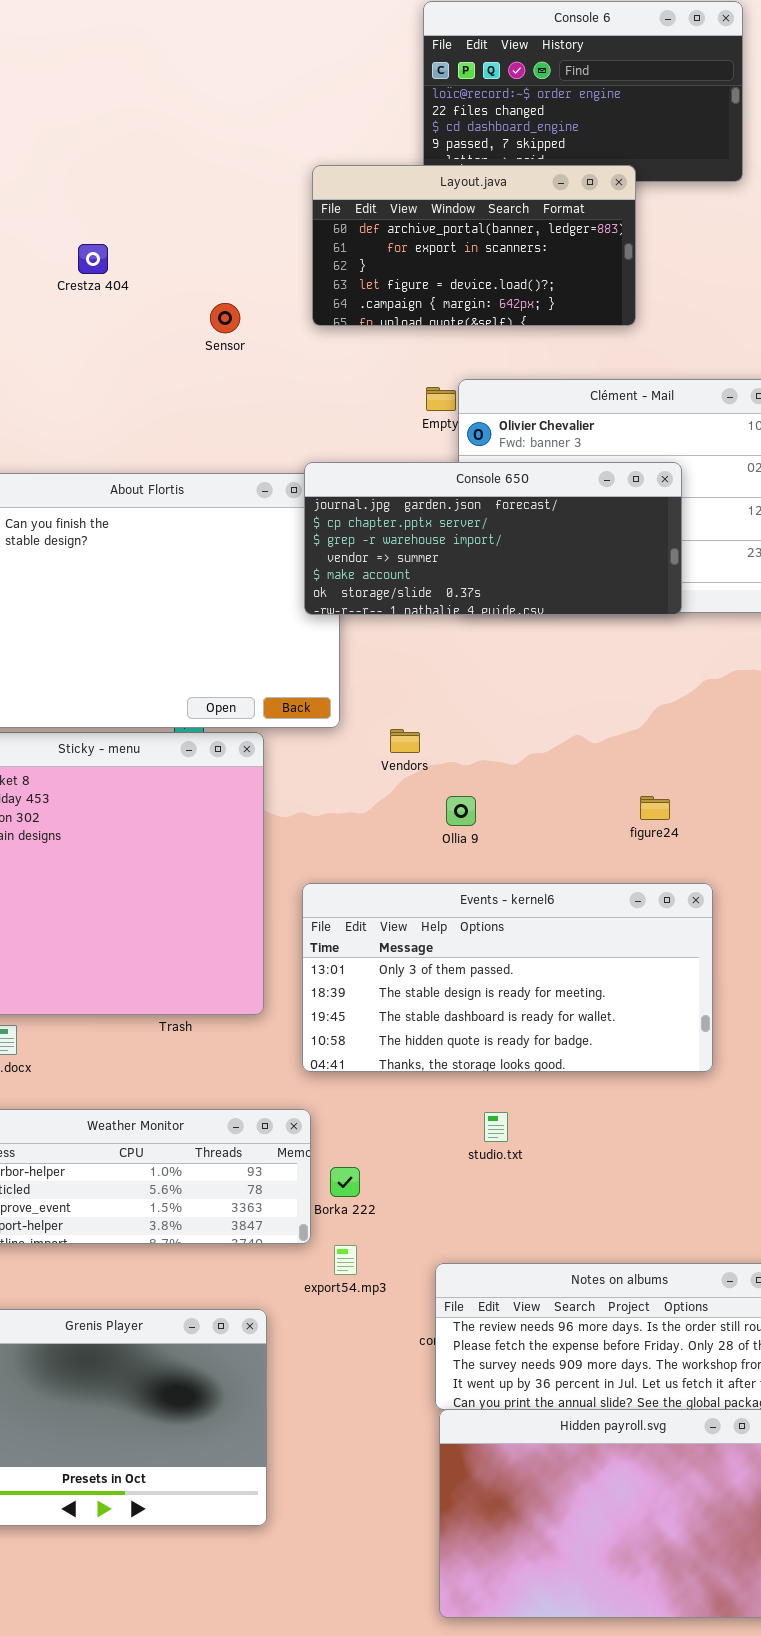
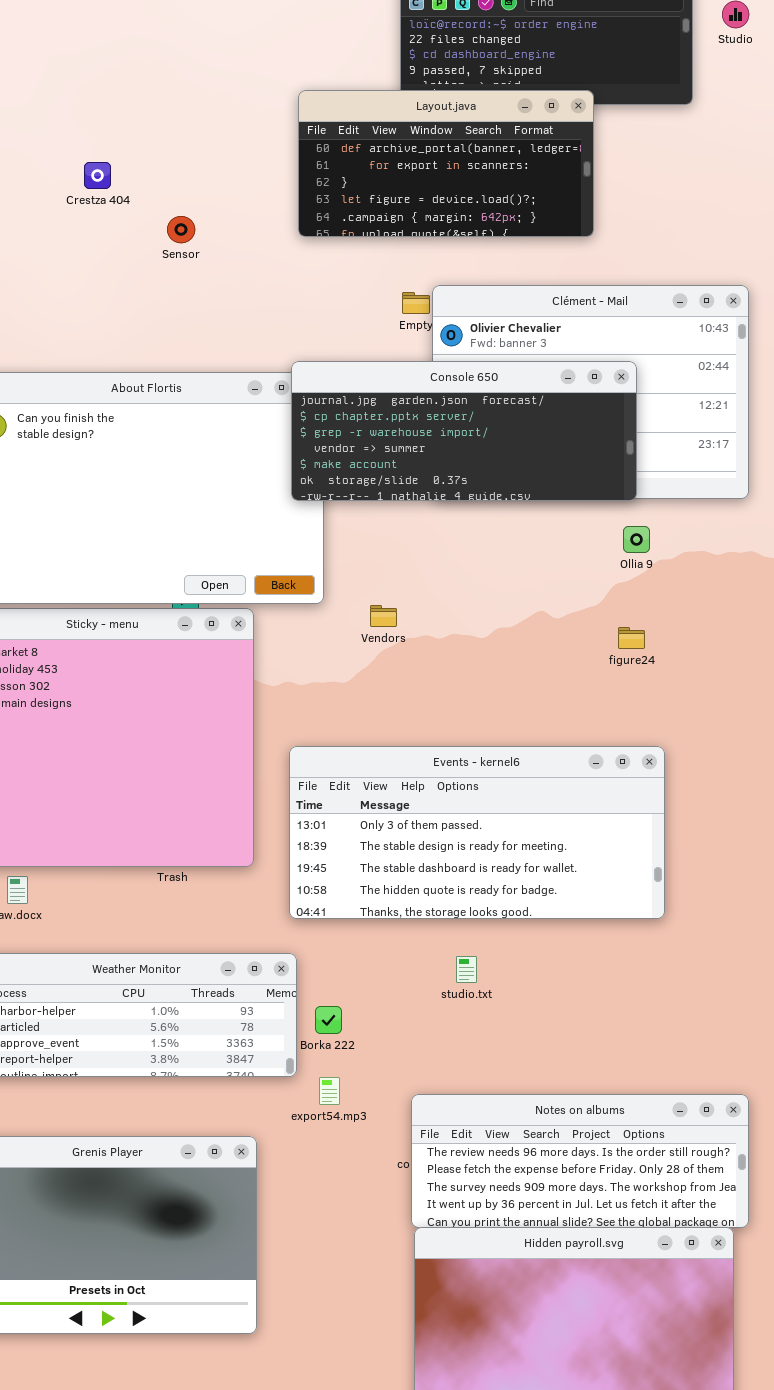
Sensor: [210,303,240,333] -> [167,216,195,243], moved
figure24: [640,796,670,820] -> [618,627,645,649], moved
Ollia 9: [446,796,476,826] -> [623,526,650,553], moved

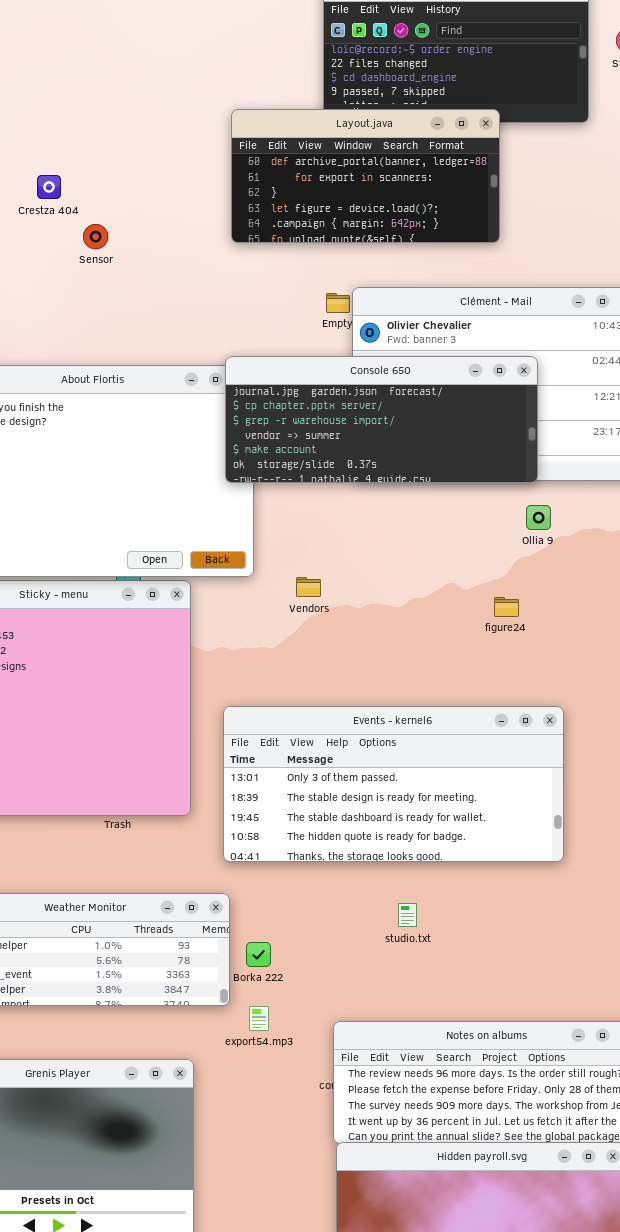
Sensor: [167,216,195,243] -> [83,224,108,249], moved
figure24: [618,627,645,649] -> [494,597,519,617], moved
studio.txt: [456,956,477,983] -> [398,903,417,927], moved

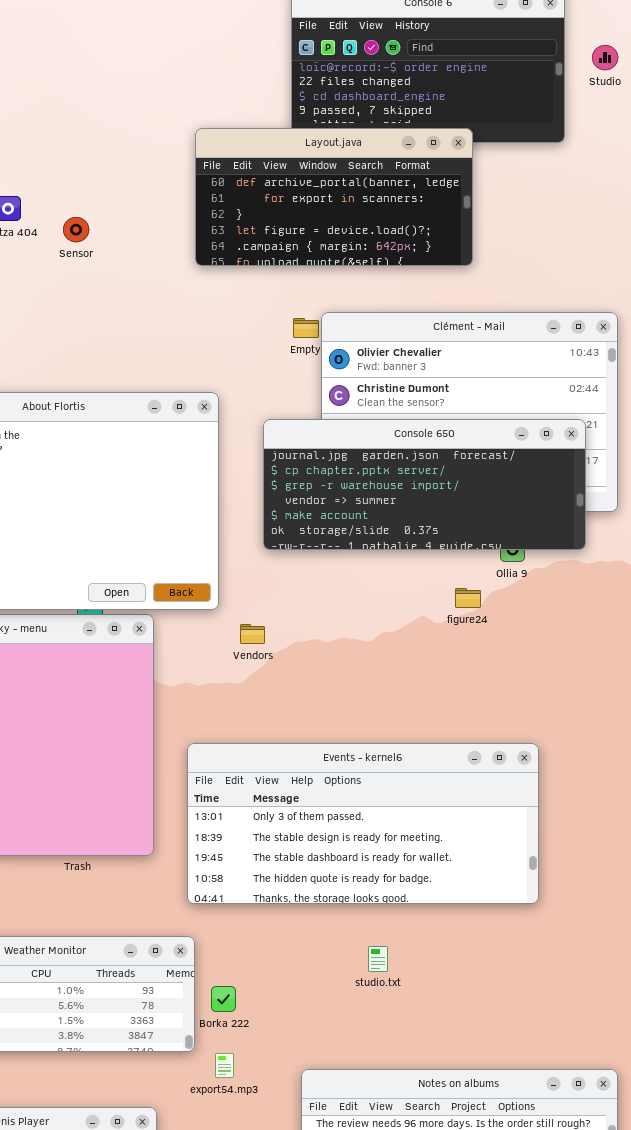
Sensor: [83,224,108,249] -> [63,217,89,242], moved
Console 650: [225,356,538,483] -> [263,419,586,550], moved
Vendors: [296,577,321,597] -> [240,624,265,644], moved
figure24: [494,597,519,617] -> [455,588,481,608], moved

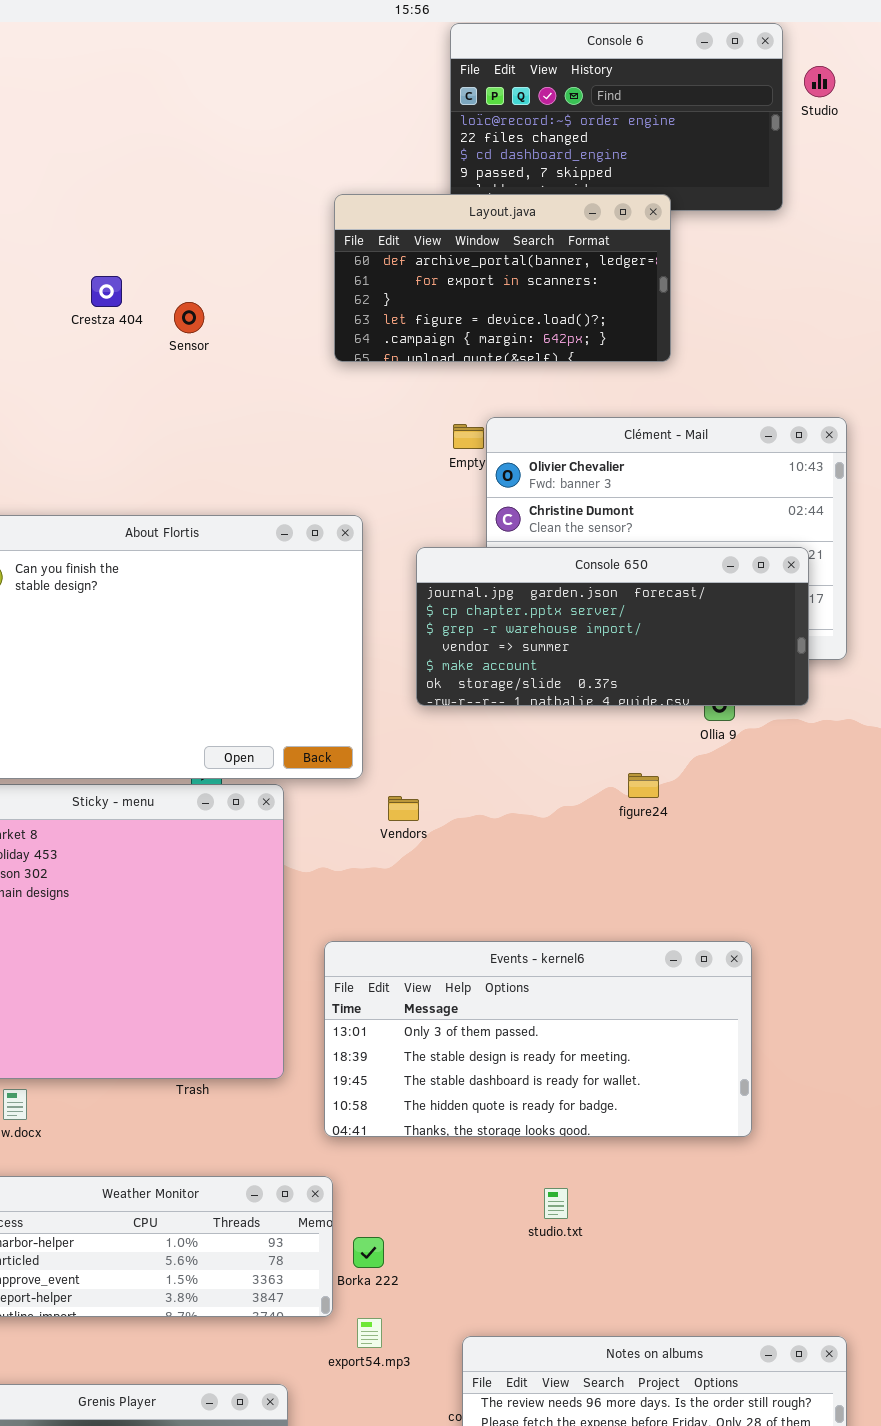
Studio: [592,45,618,70] -> [804,66,835,97], moved
figure24: [455,588,481,608] -> [628,773,659,798], moved

